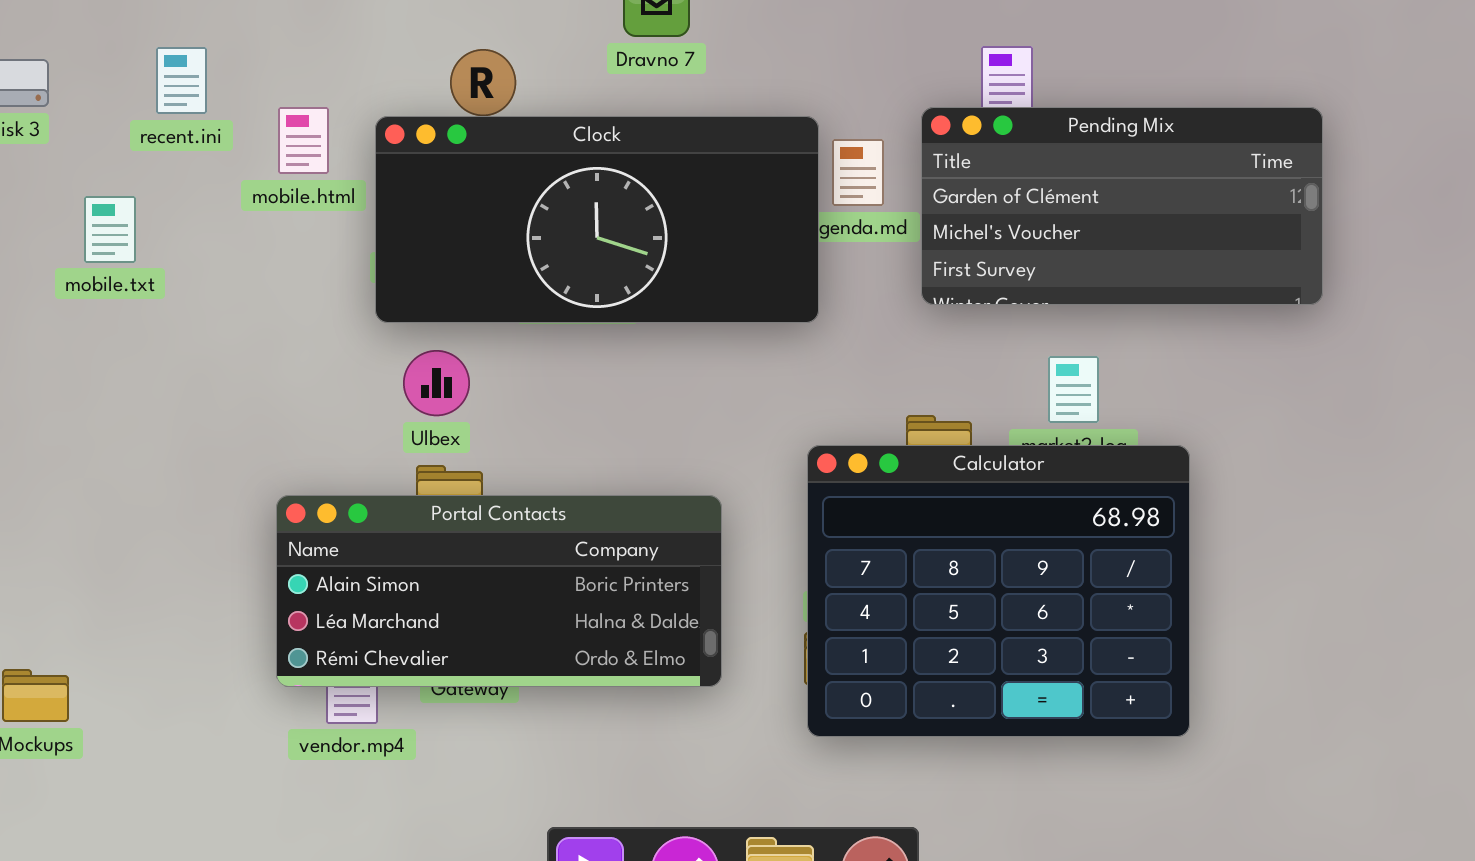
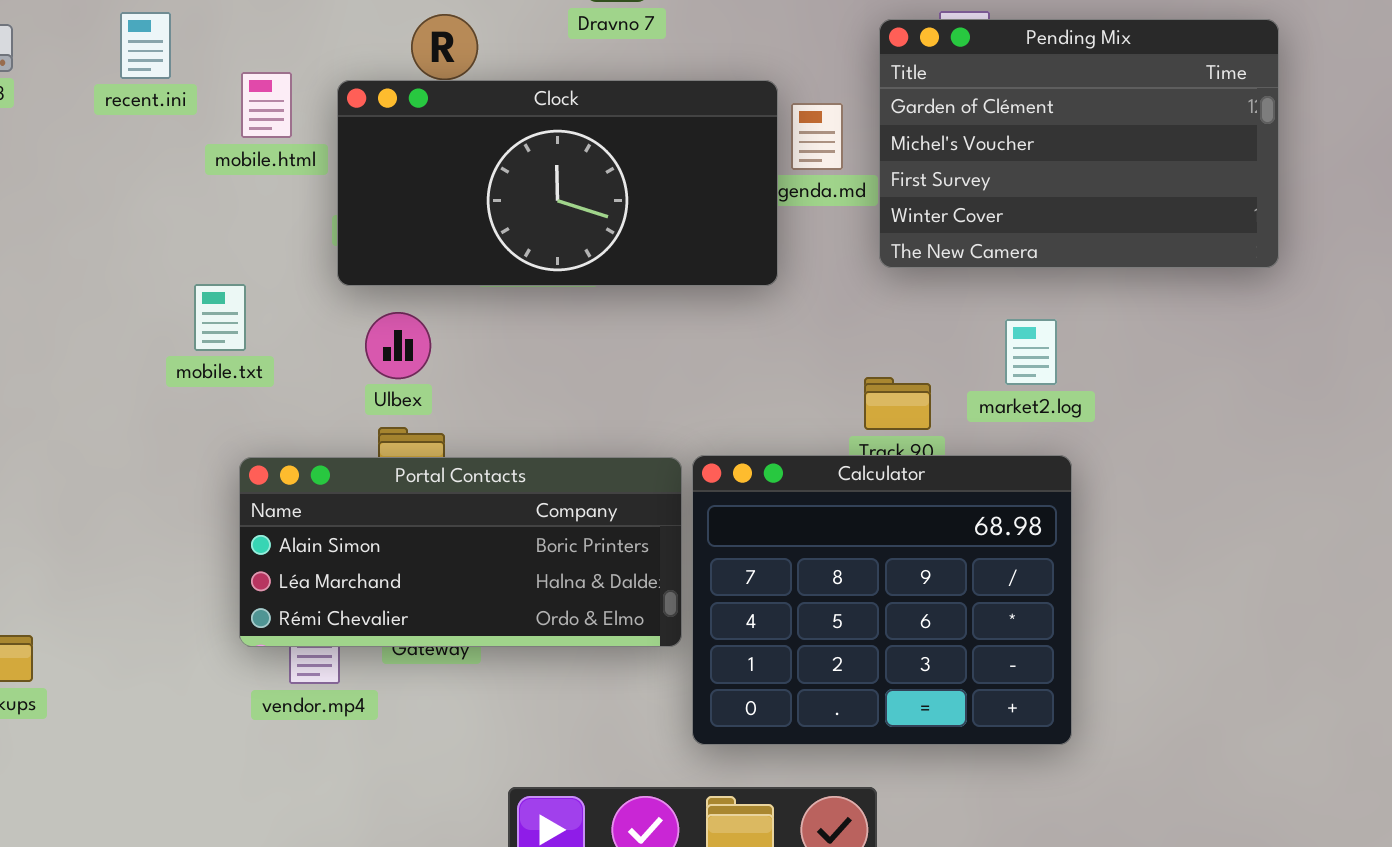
Pending Mix: [921,107,1323,305] -> [879,19,1279,268], resized
mobile.txt: [84,196,136,263] -> [194,284,246,351], moved
Calculator: [807,445,1190,737] -> [692,455,1072,745], moved

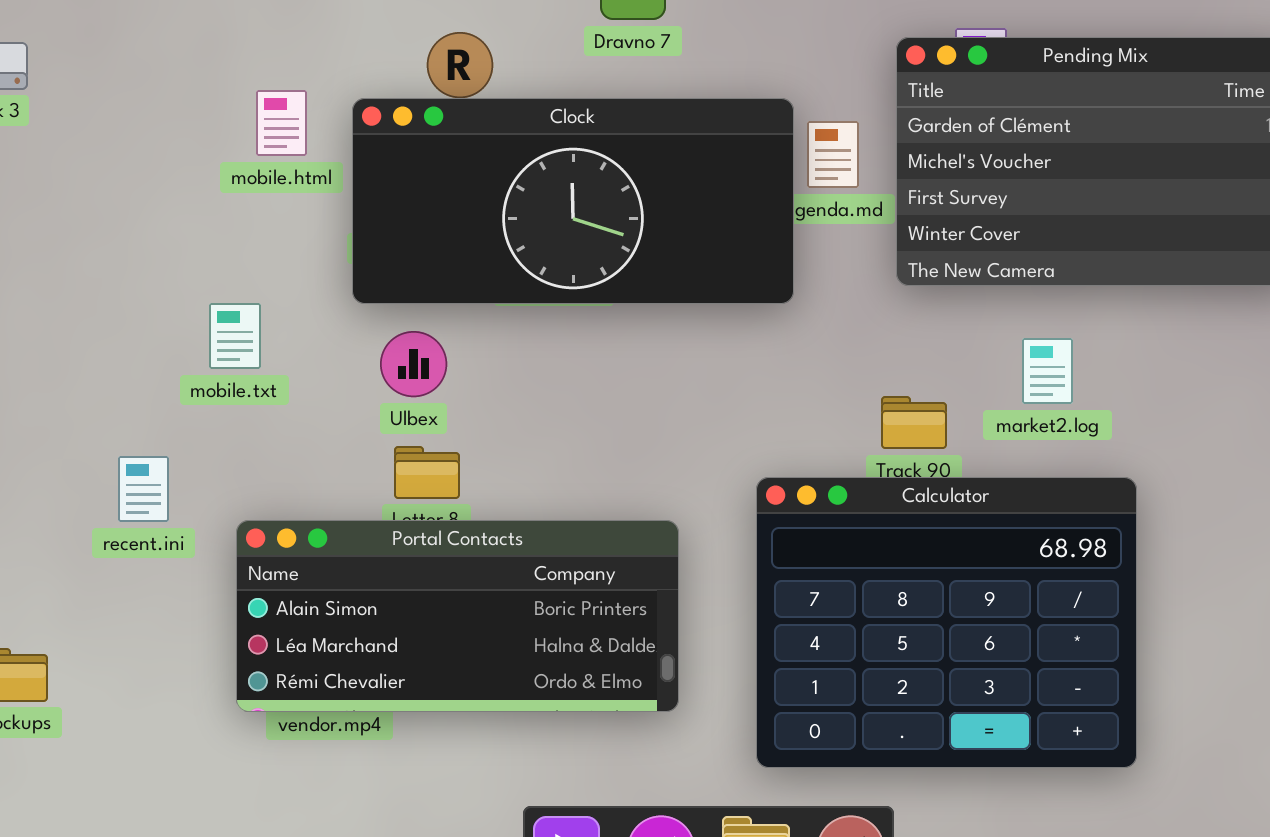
recent.ini: [120,12,171,79] -> [118,456,169,522], moved
Calculator: [692,455,1072,745] -> [756,477,1137,768], moved
Portal Contacts: [239,457,682,647] -> [236,520,679,712], moved

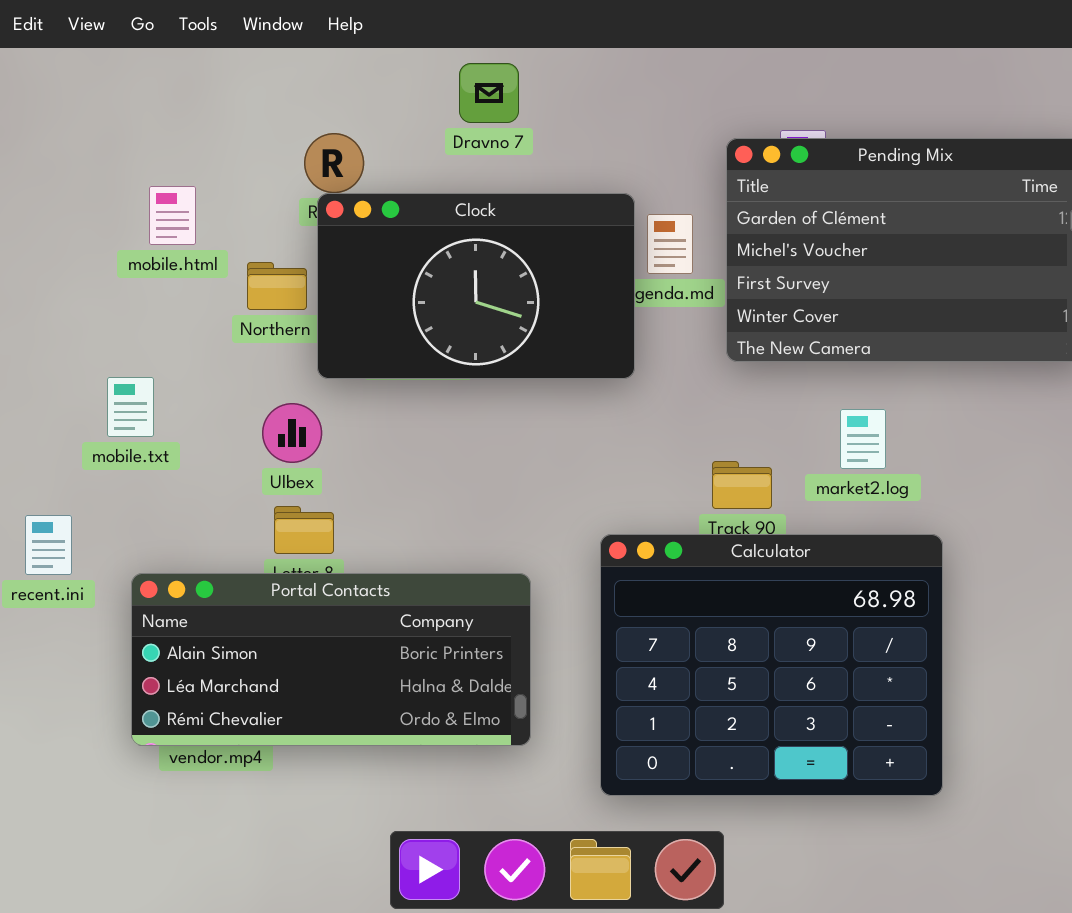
Clock: [352,98,794,304] -> [317,193,635,379], resized

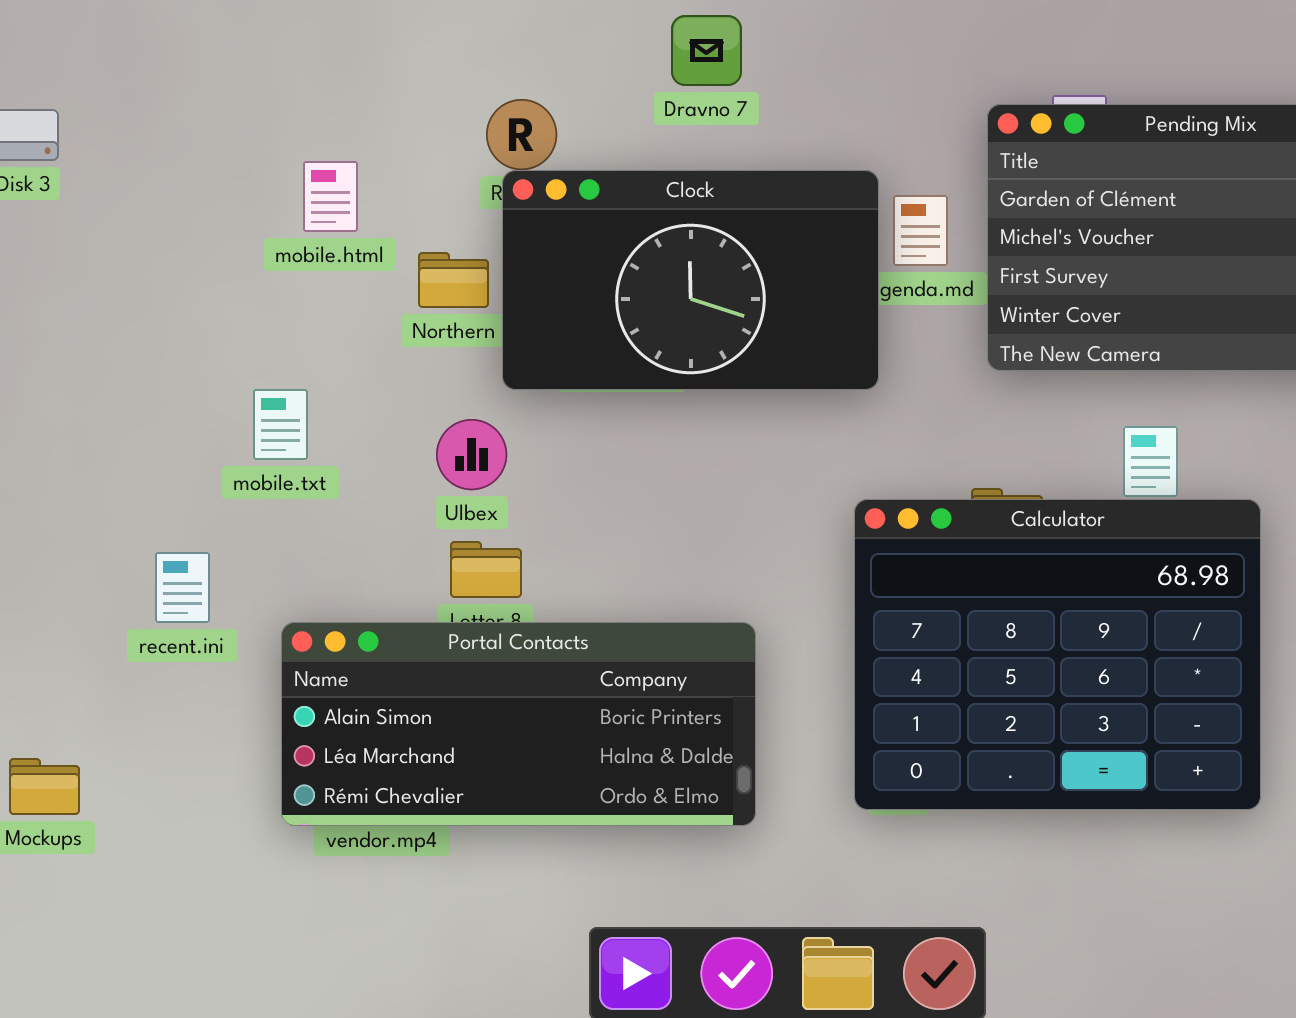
Calculator: [600,534,943,796] -> [854,499,1261,810], moved

